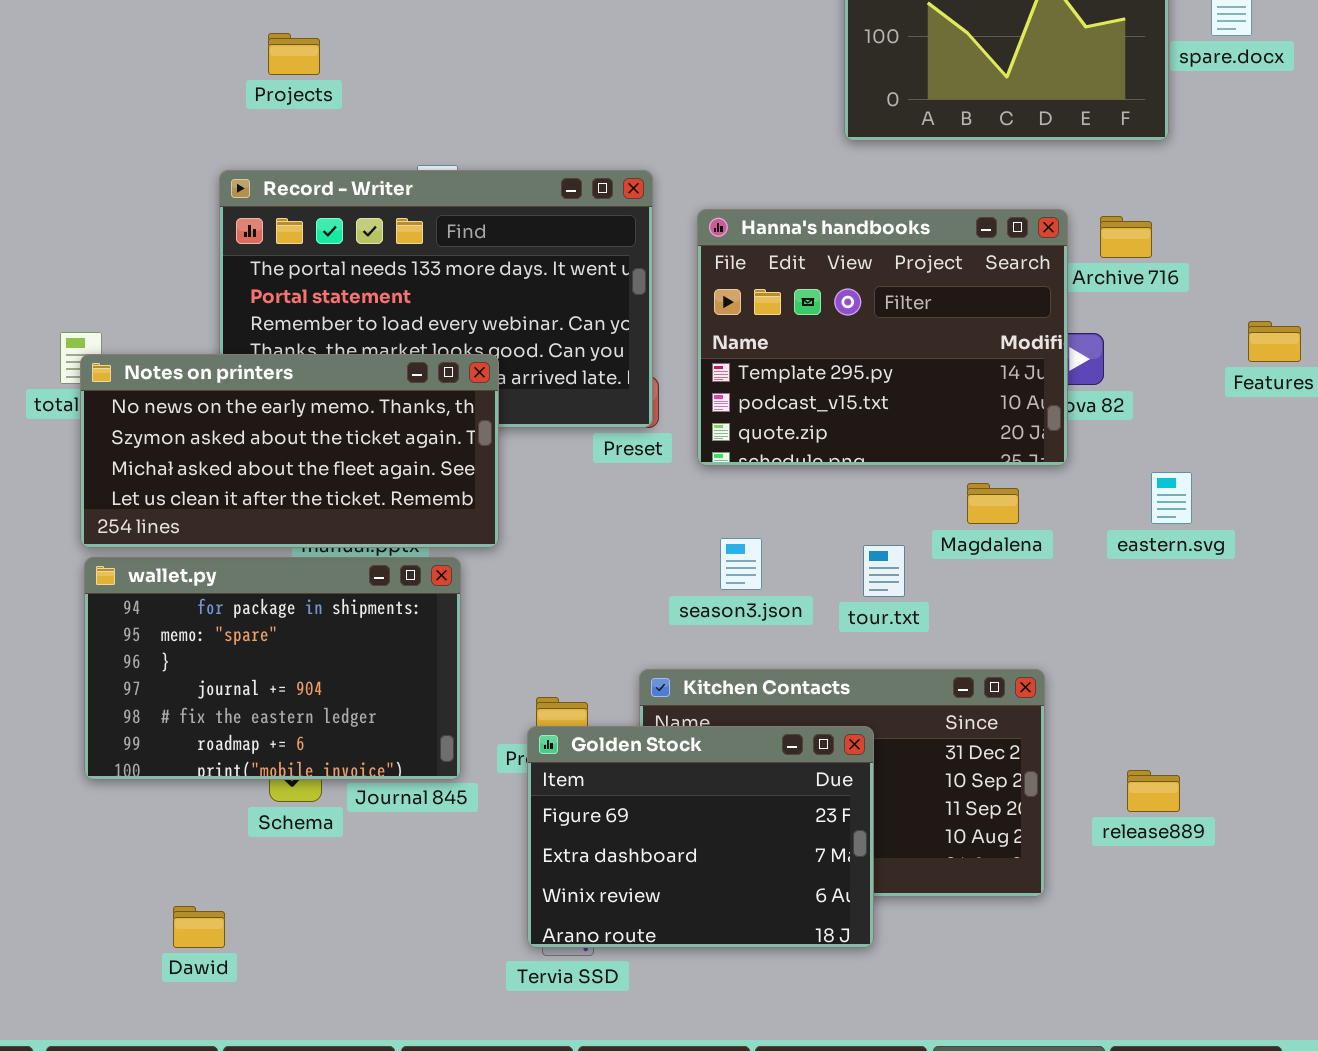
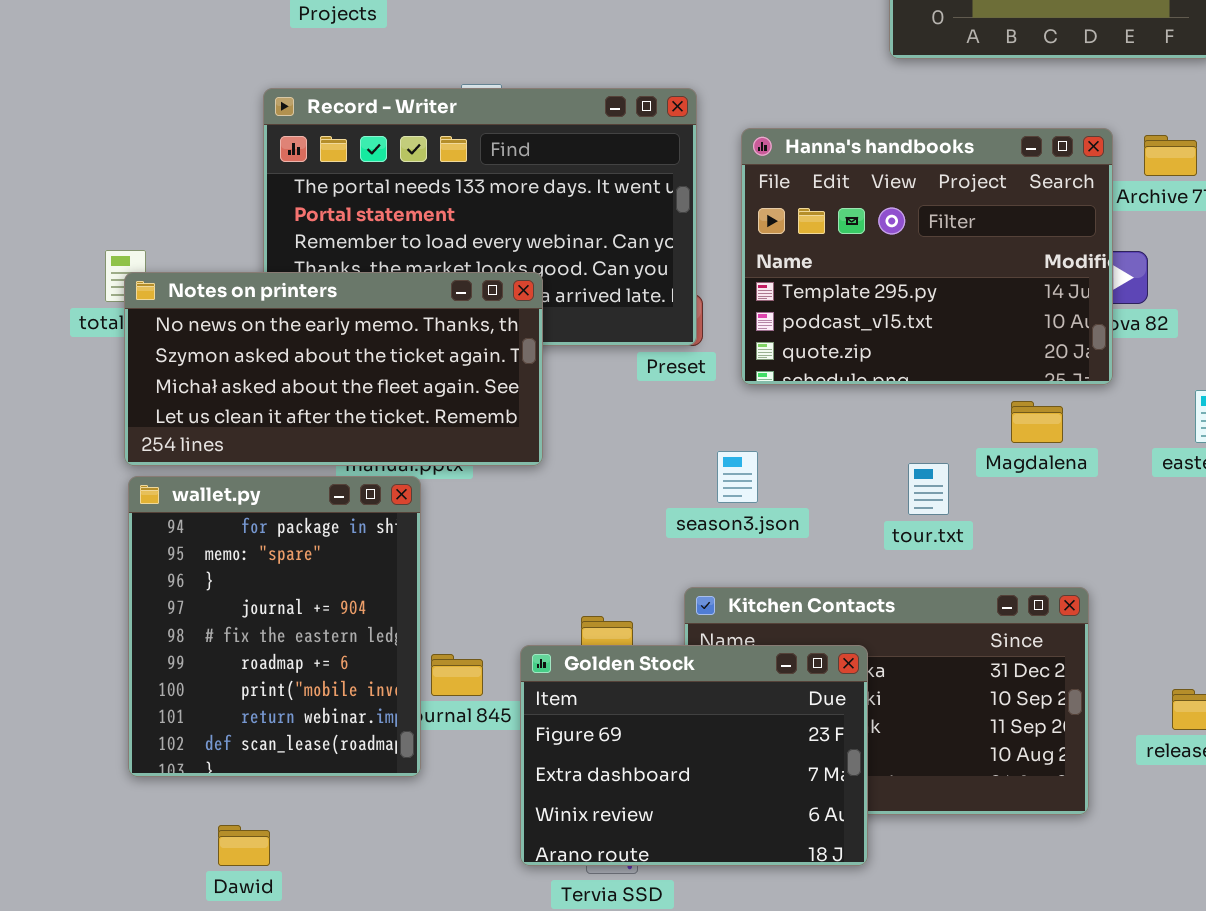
season3.json: [720,538,762,590] -> [717,451,758,503], moved
wallet.py: [84,557,461,780] -> [128,476,421,777], resized
Golden Stock: [527,726,874,948] -> [520,645,868,866], moved

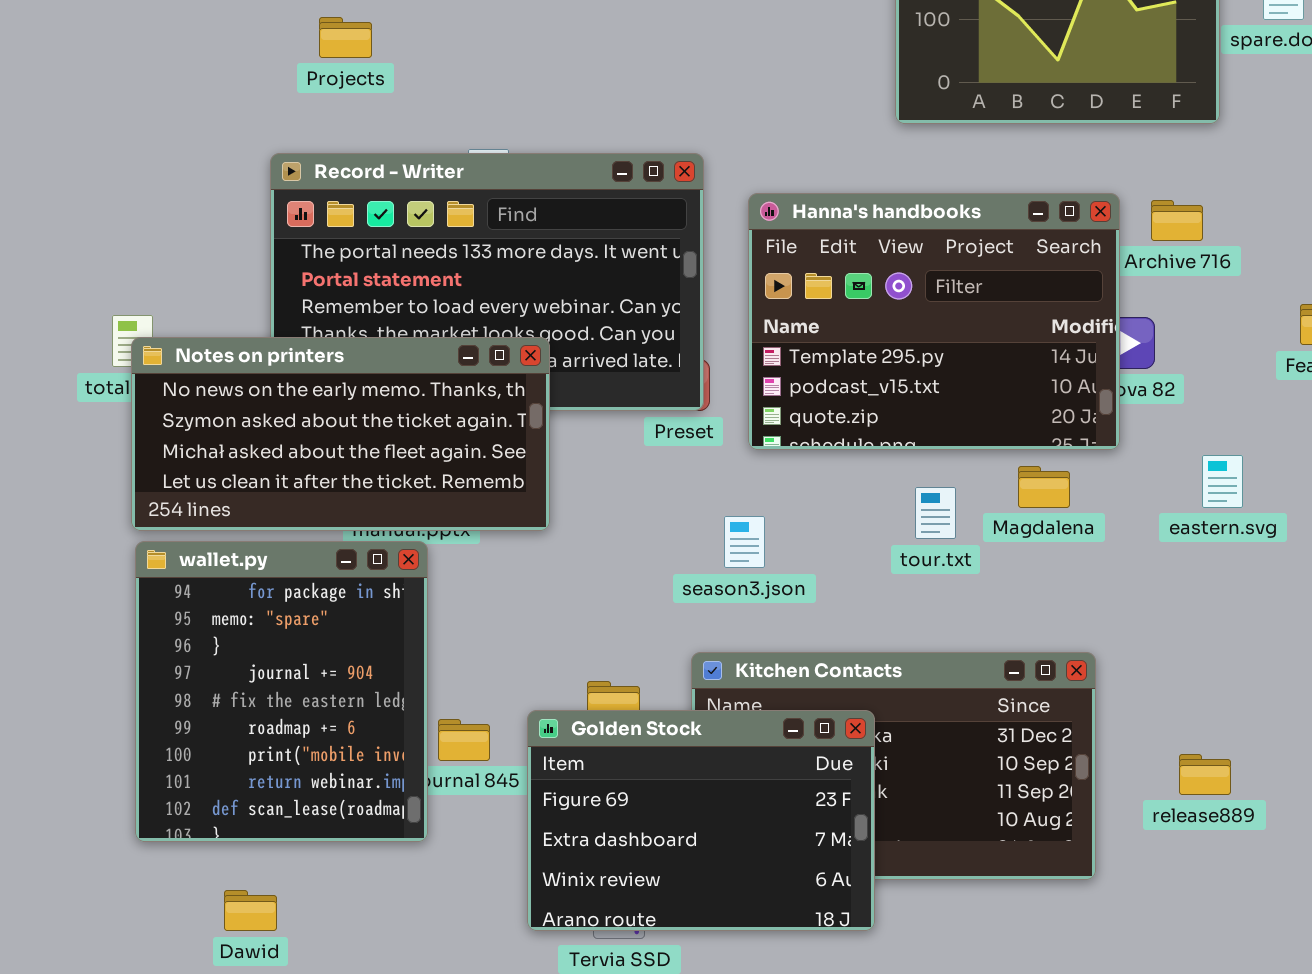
tour.txt: [908,463,949,515] -> [915,487,956,539], moved

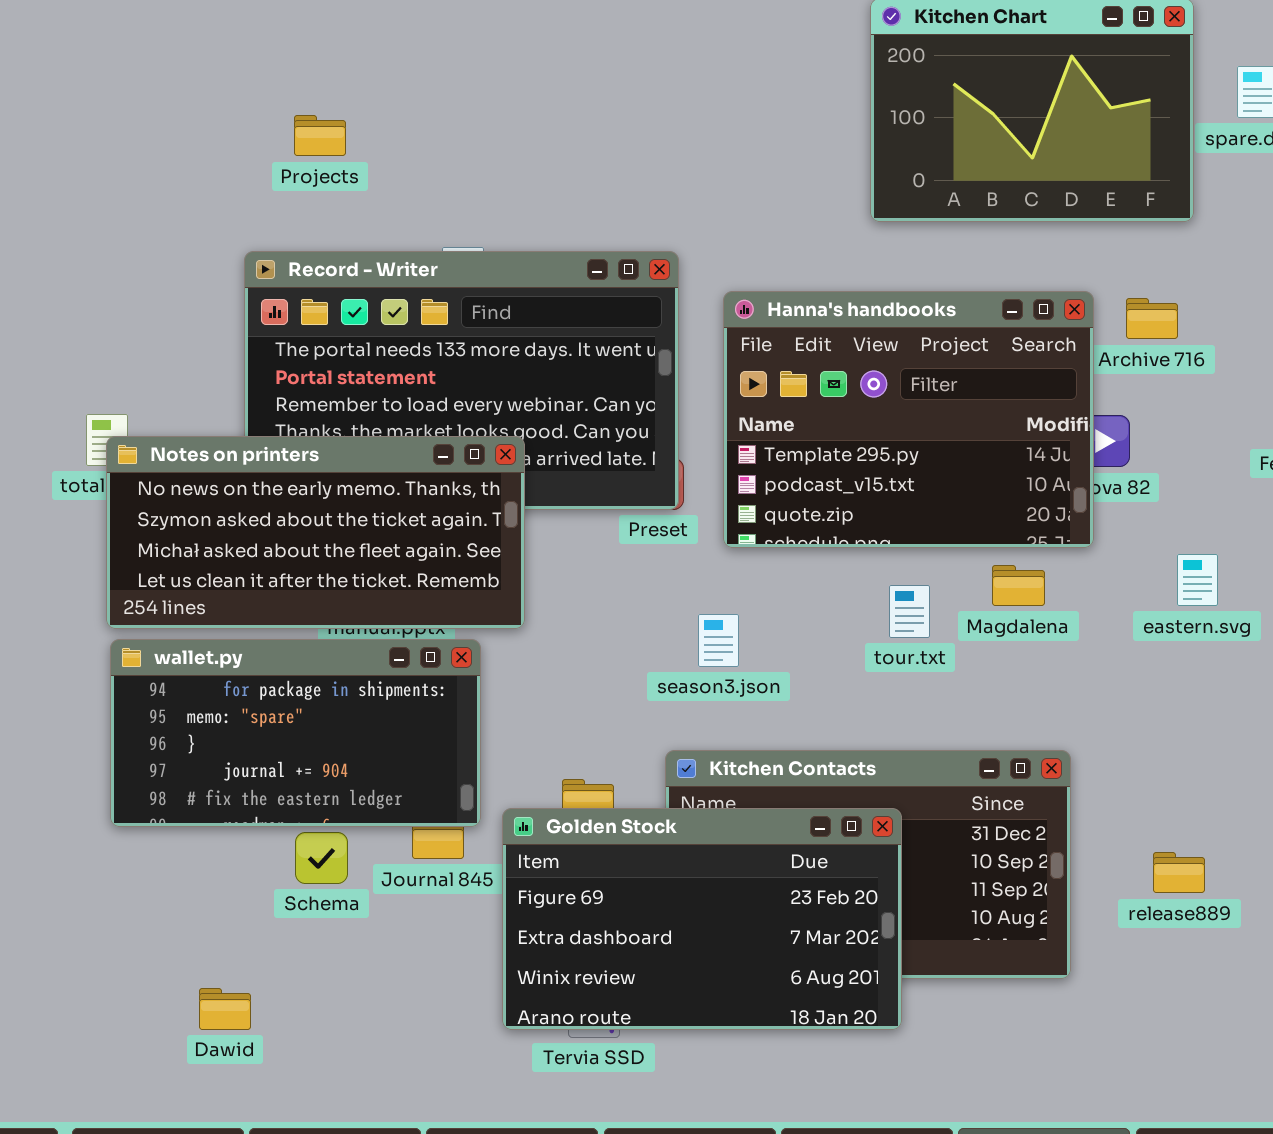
wallet.py: [135,541,428,842] -> [110,639,481,827], resized
Golden Stock: [527,710,875,931] -> [502,808,902,1030], resized

